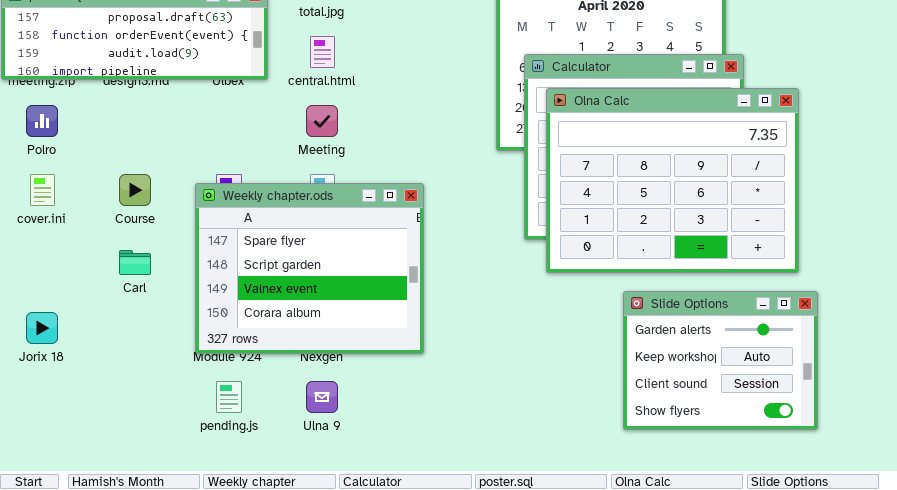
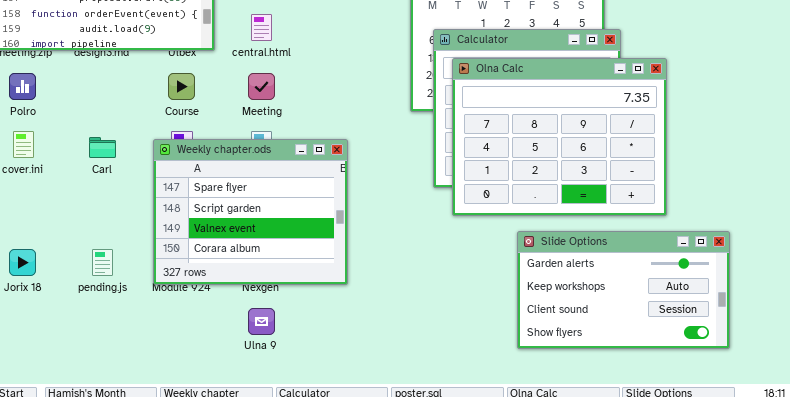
Course: [119,174,151,206] -> [168,73,195,100], moved
Carl: [119,250,151,275] -> [89,137,116,158], moved
Slide Options: [623,291,818,430] -> [517,231,730,349], resized
pending.js: [216,381,242,413] -> [92,249,113,276], moved

